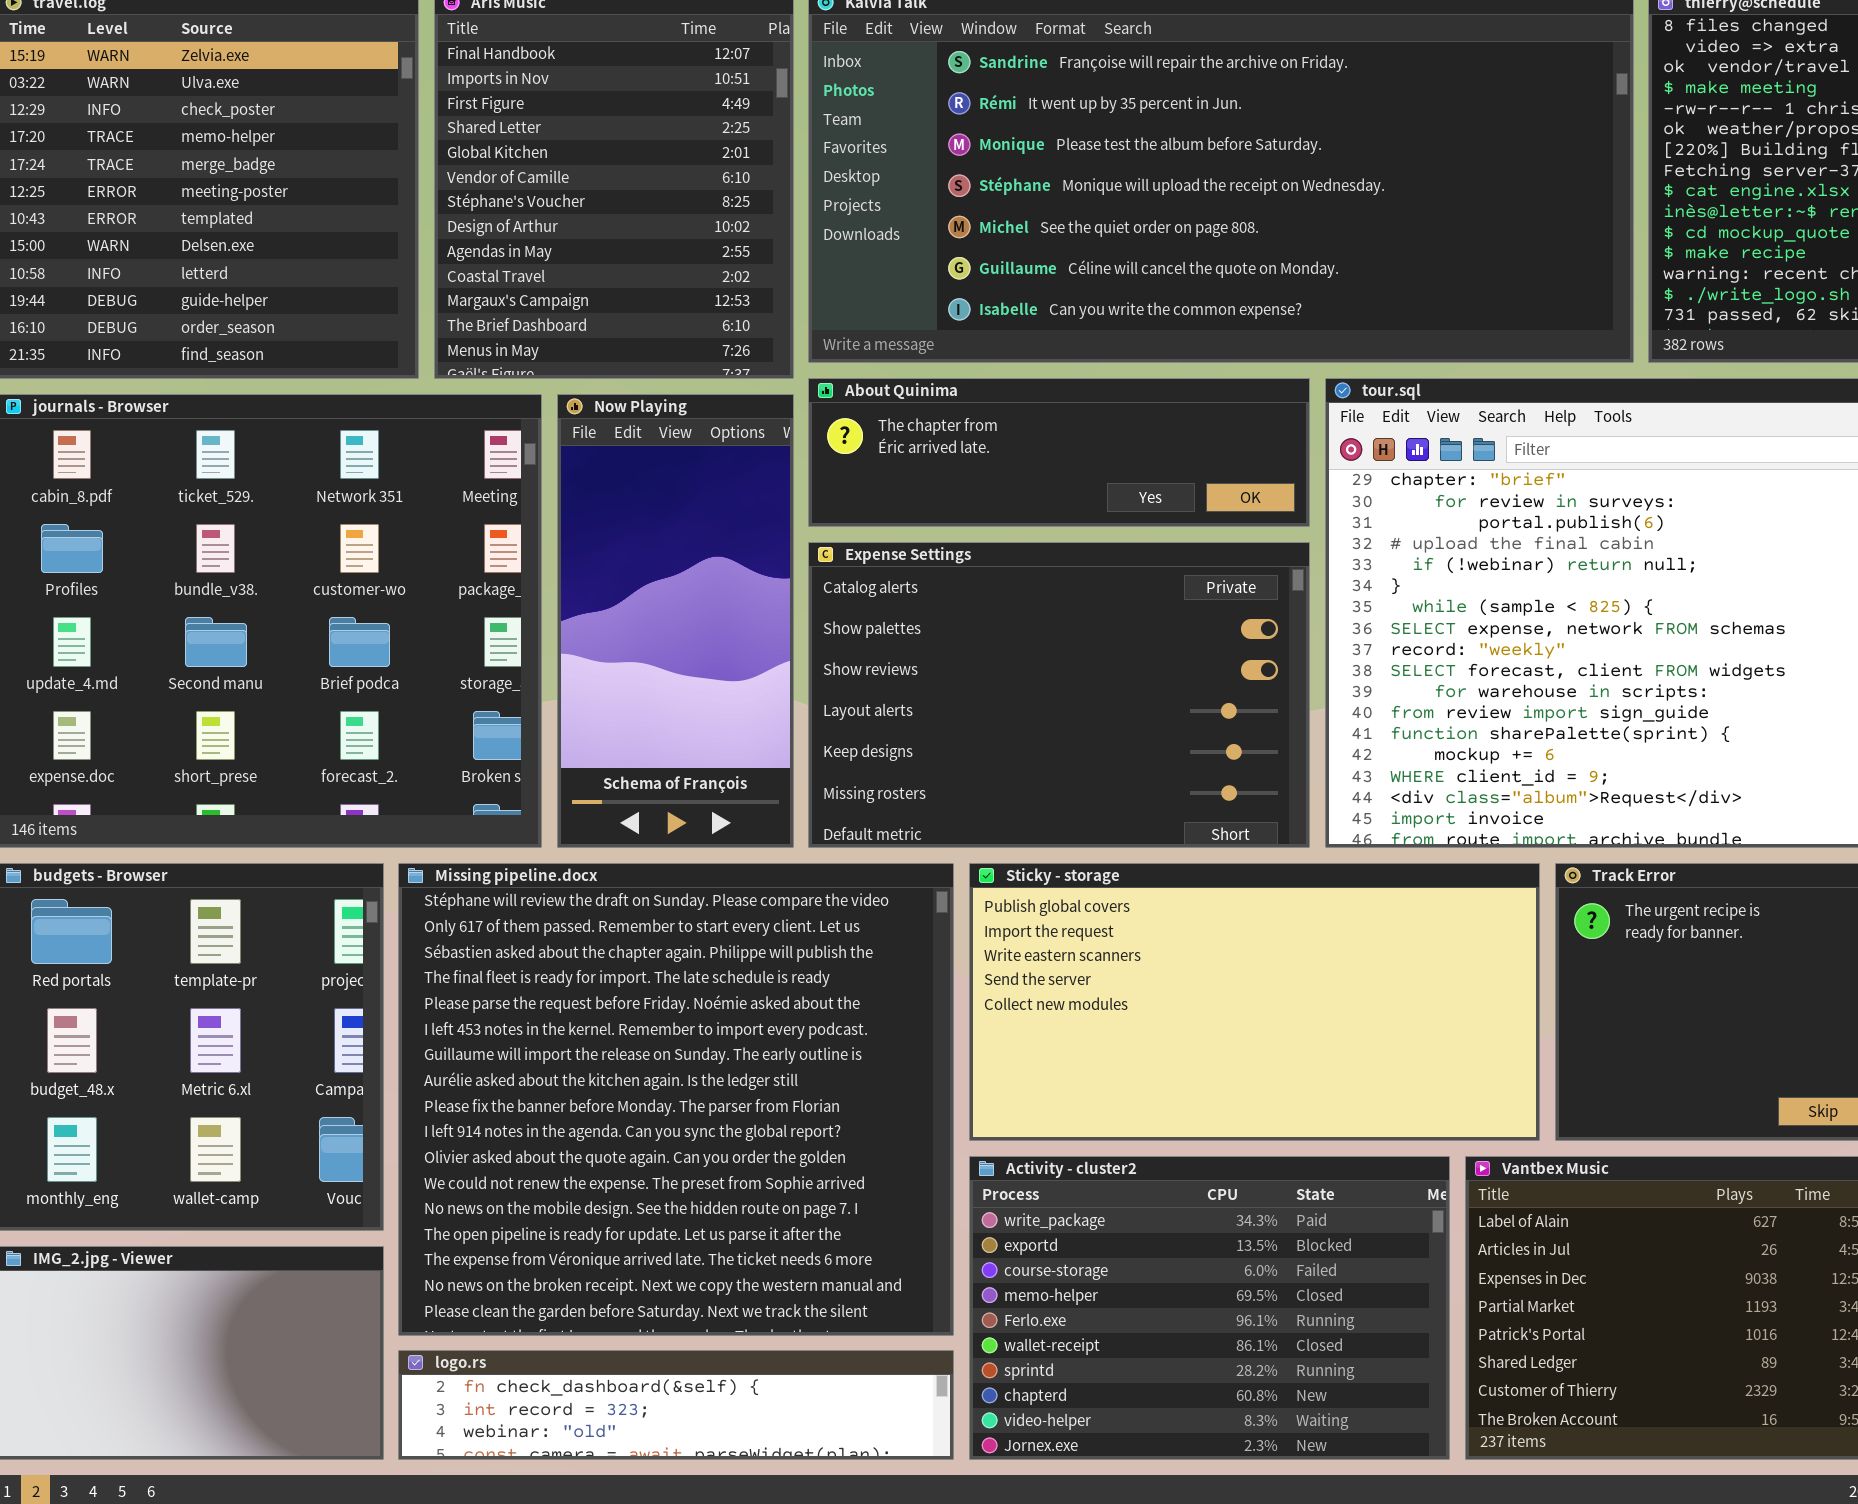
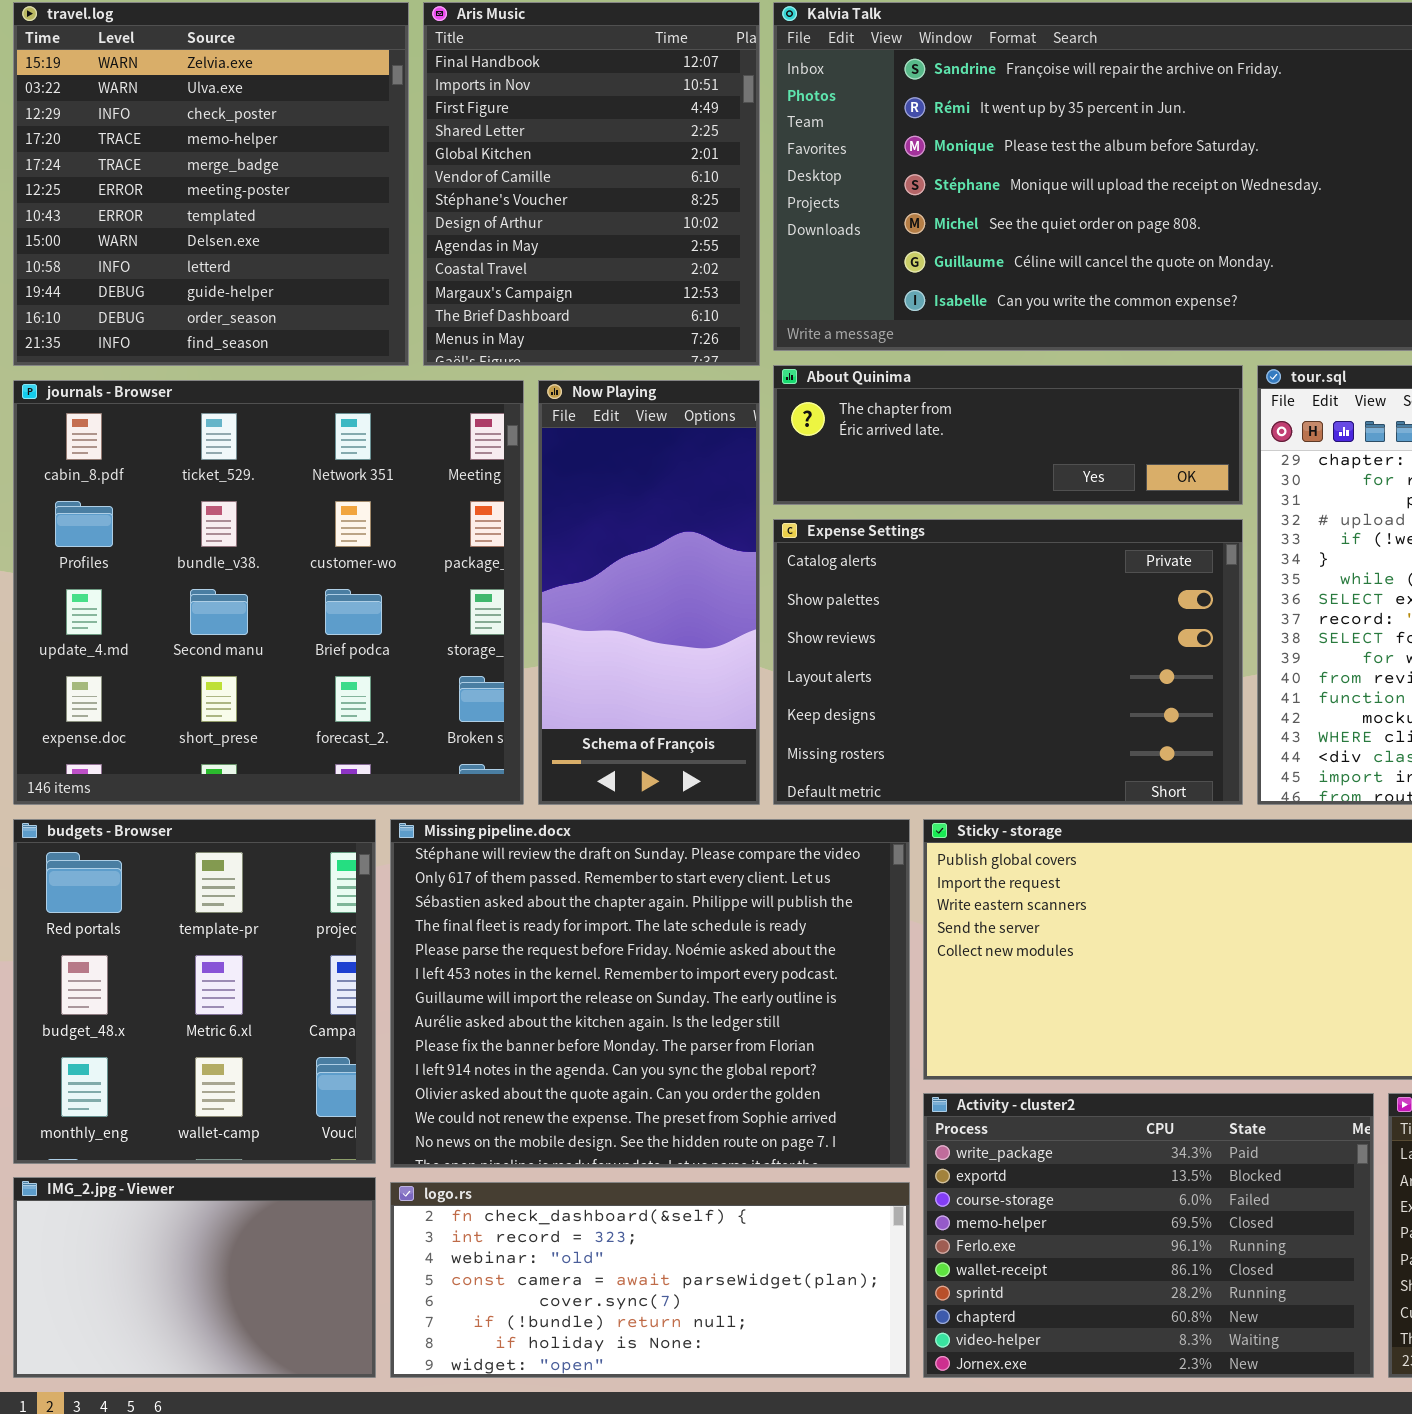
Missing pipeline.docx: [398,863,954,1336] -> [390,819,910,1168], resized
logo.rs: [398,1350,954,1460] -> [390,1182,910,1378], resized

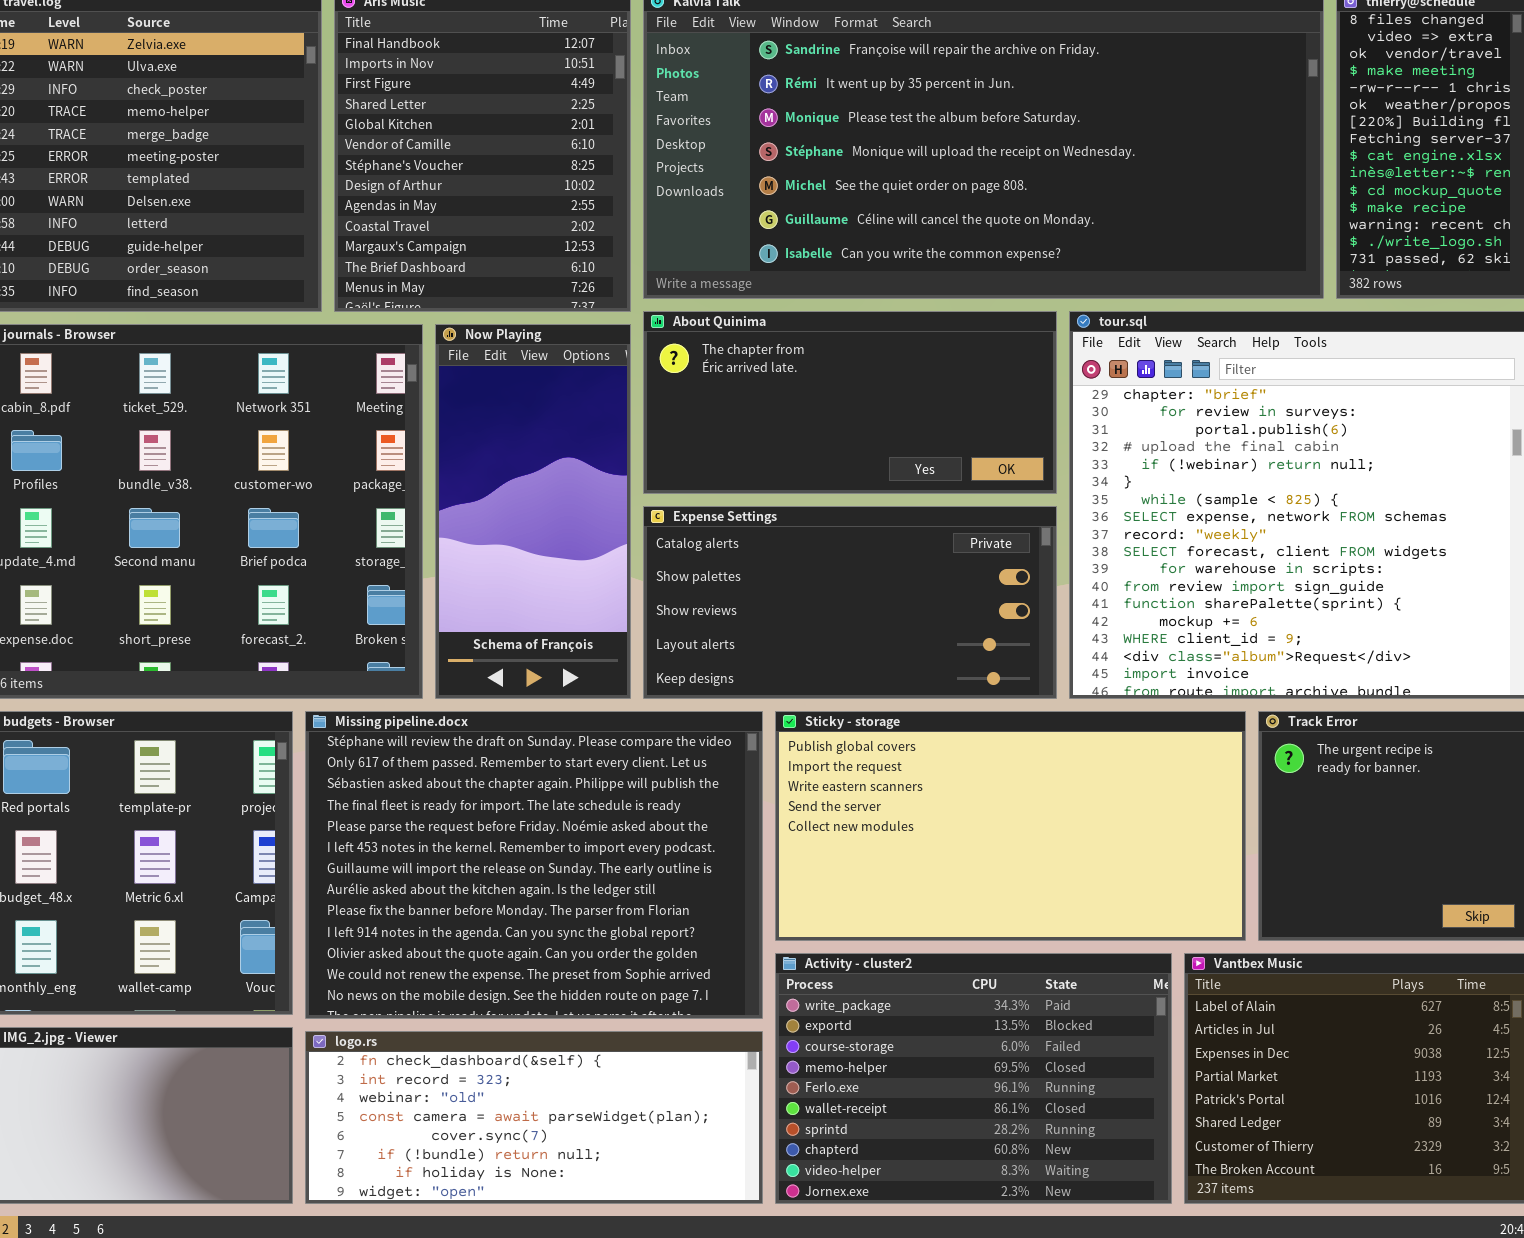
About Quinima: [773,365,1243,505] -> [643,311,1057,494], resized
Expense Settings: [773,519,1243,805] -> [643,506,1057,699], resized

